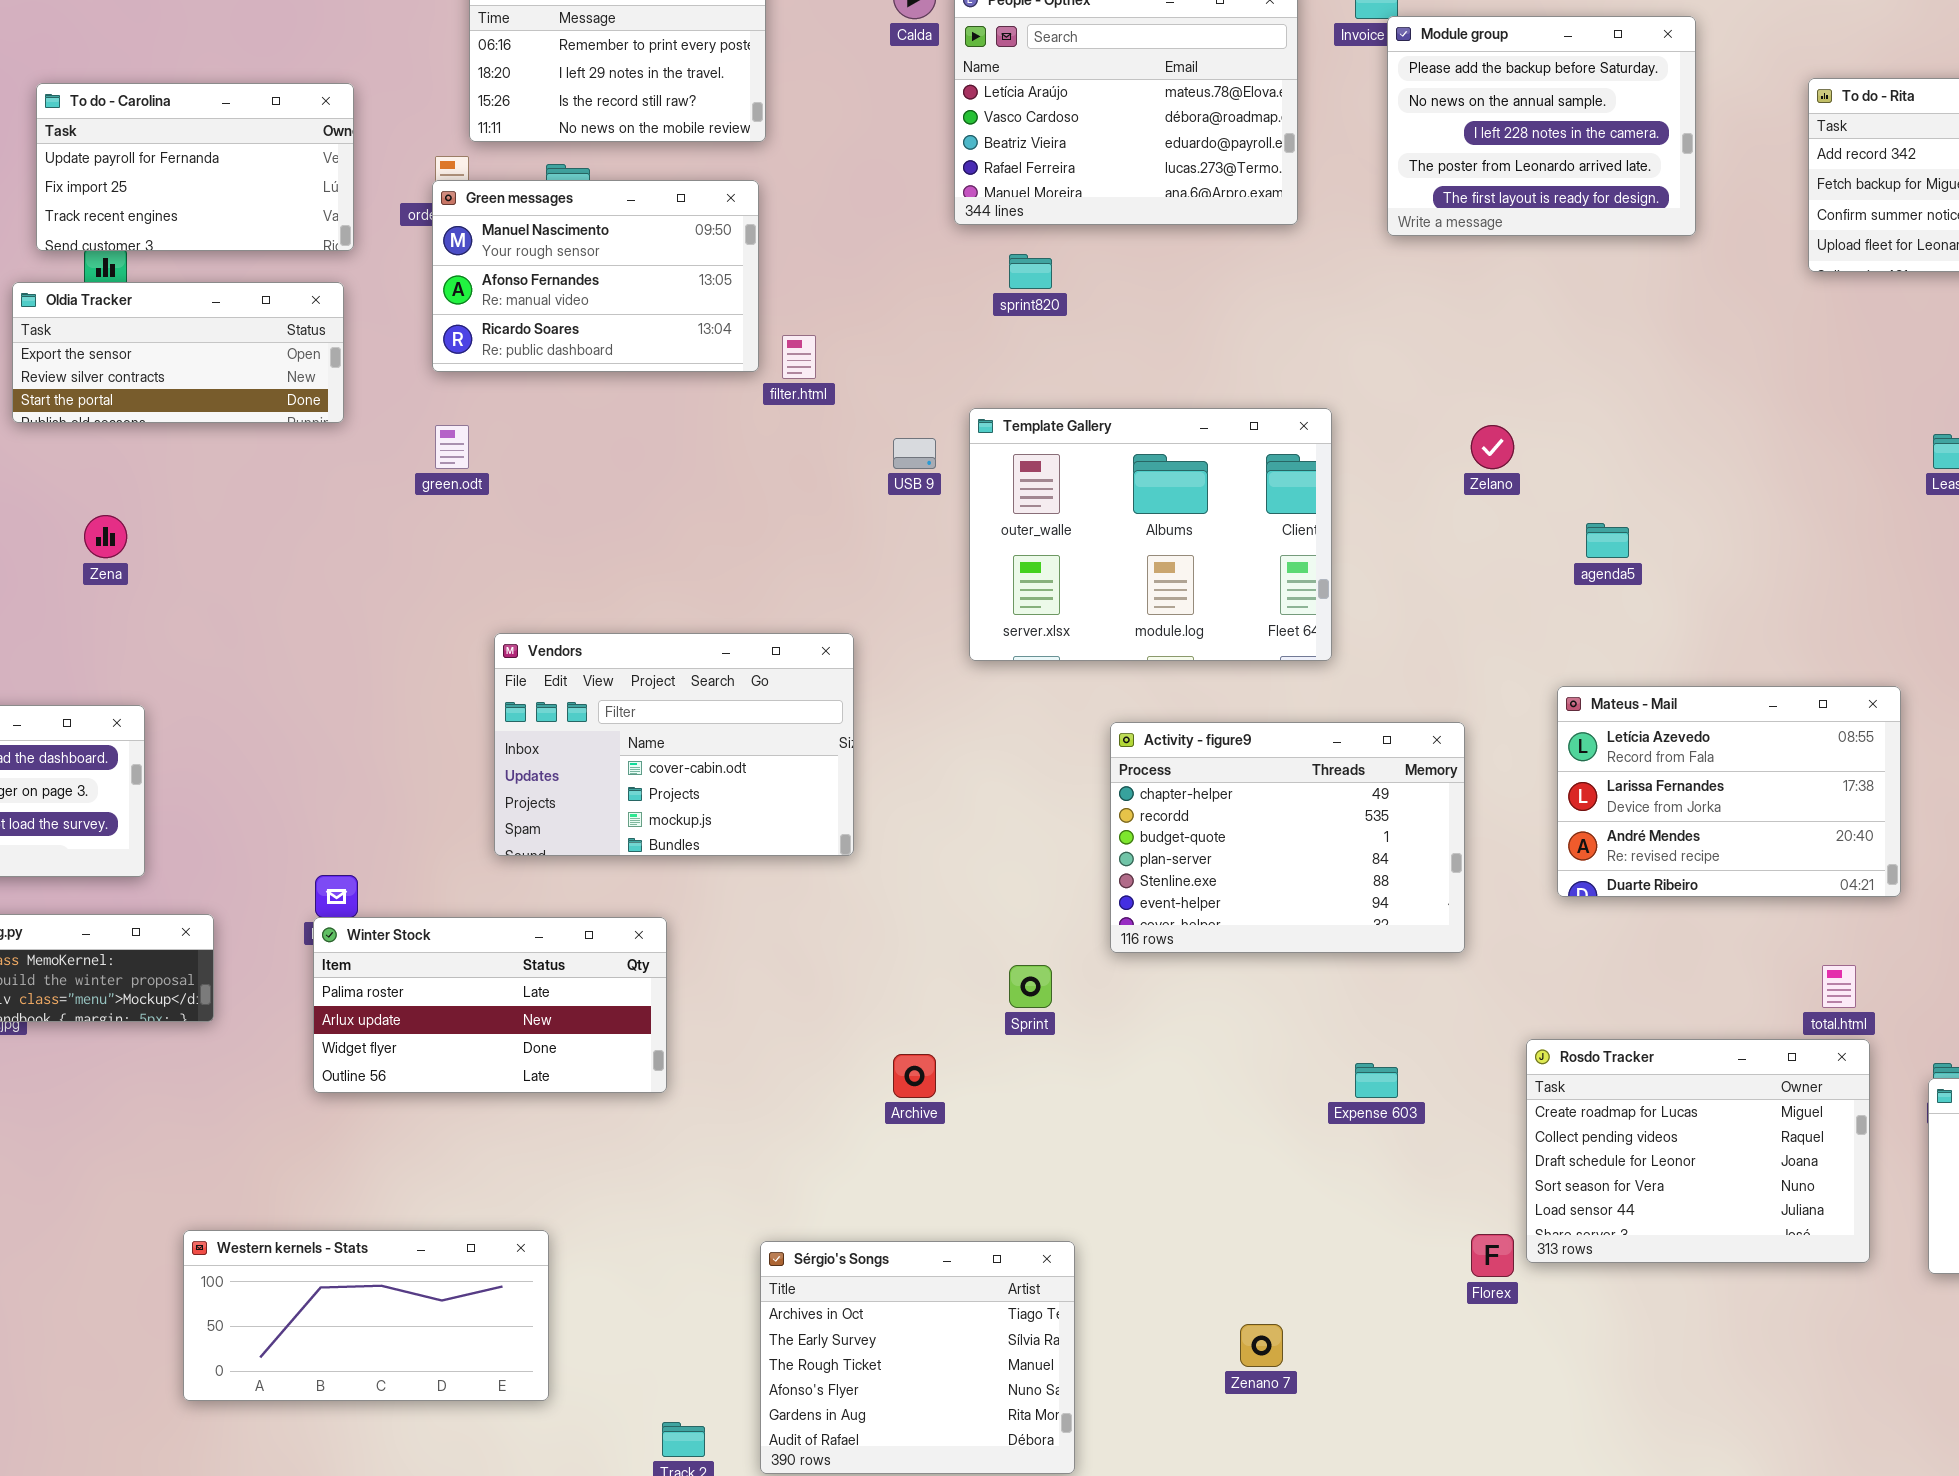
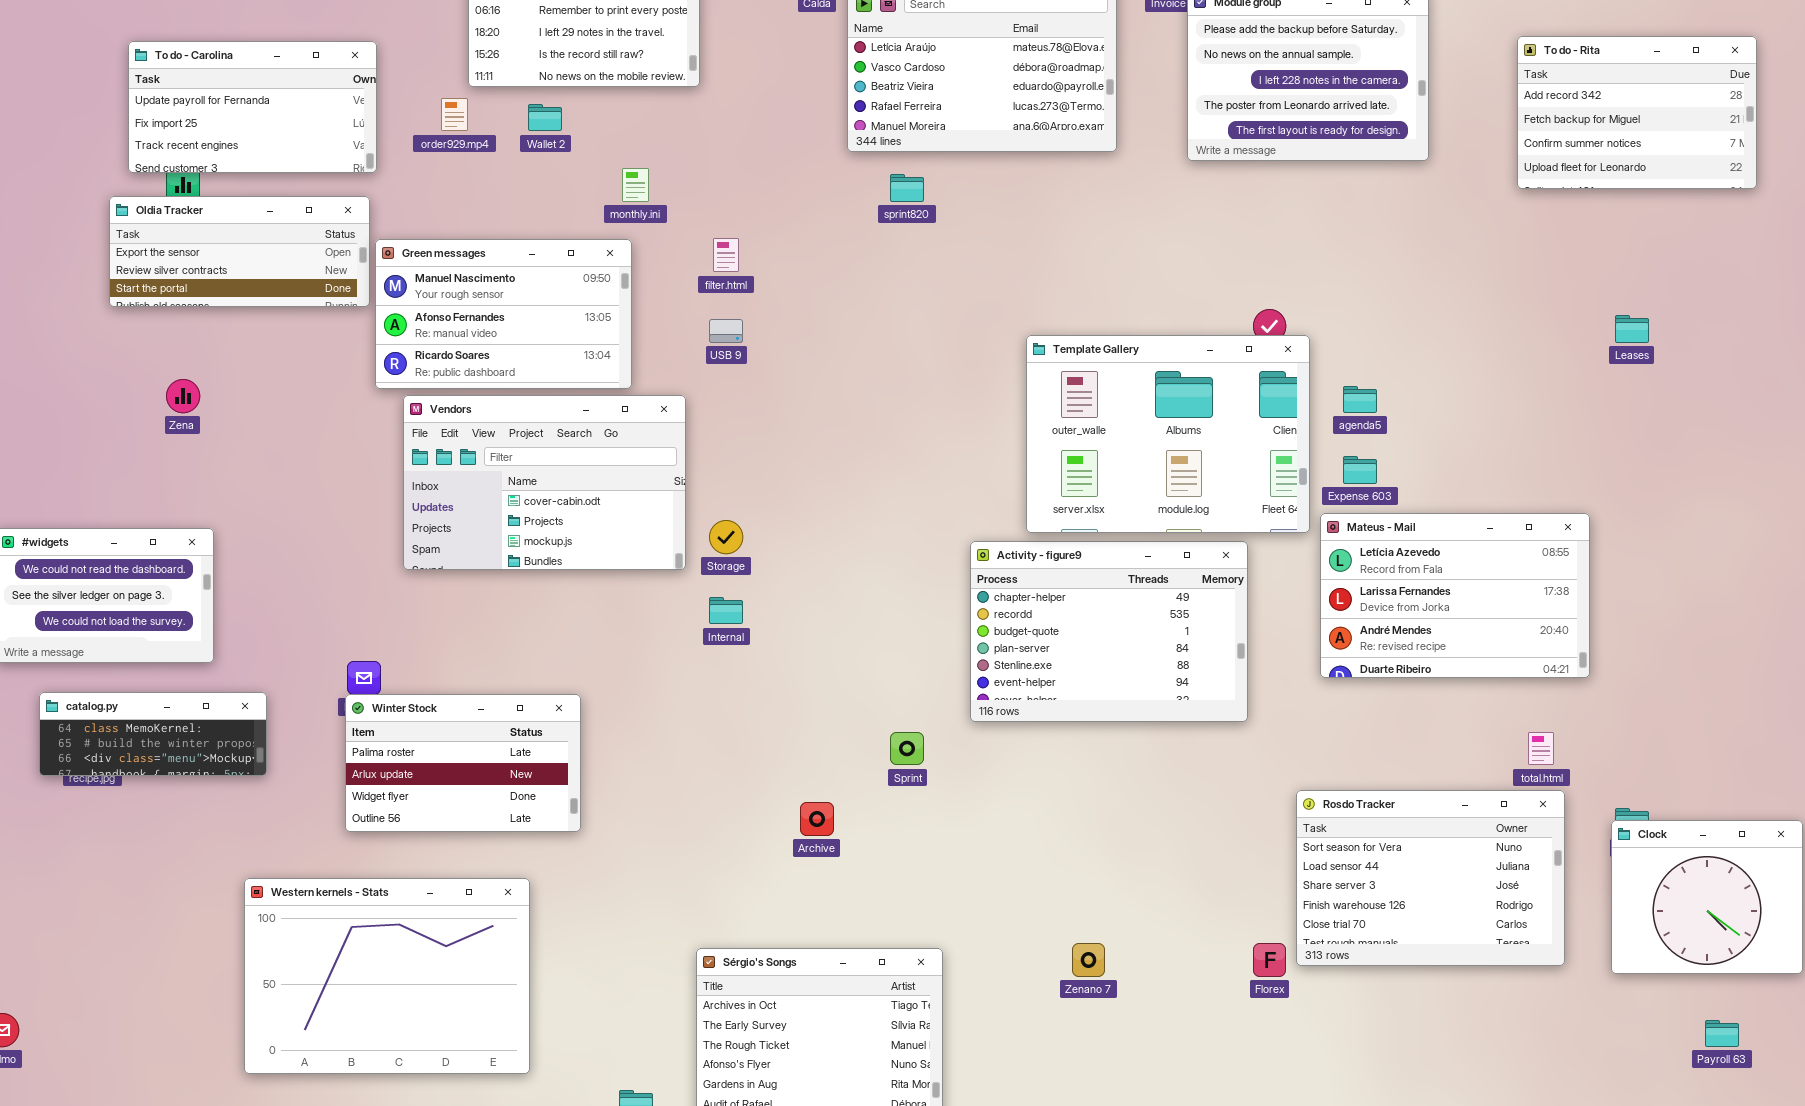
Green messages: [432,180,759,372] -> [375,239,632,389], moved
Template Gallery: [969,408,1332,661] -> [1026,335,1310,533], moved
USB 9: [893,438,936,469] -> [709,319,743,343], moved
Vendors: [494,633,854,856] -> [403,395,686,570], moved
Winter Stock: [313,917,667,1093] -> [345,694,581,832], resized
Rosdo Tracker: [1526,1039,1870,1263] -> [1296,790,1565,966], scrolled down 3 rows
Expense 603: [1355,1063,1398,1098] -> [1343,456,1377,484], moved
Western kernels - Stats: [183,1230,549,1401] -> [244,878,530,1074], resized
Zenano 7: [1240,1324,1283,1367] -> [1072,943,1105,977], moved

